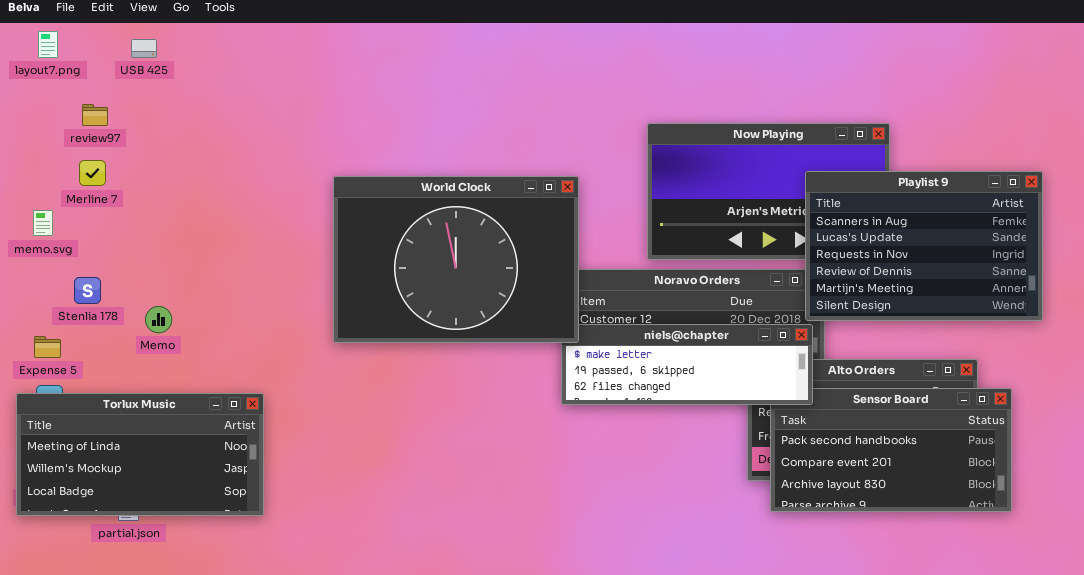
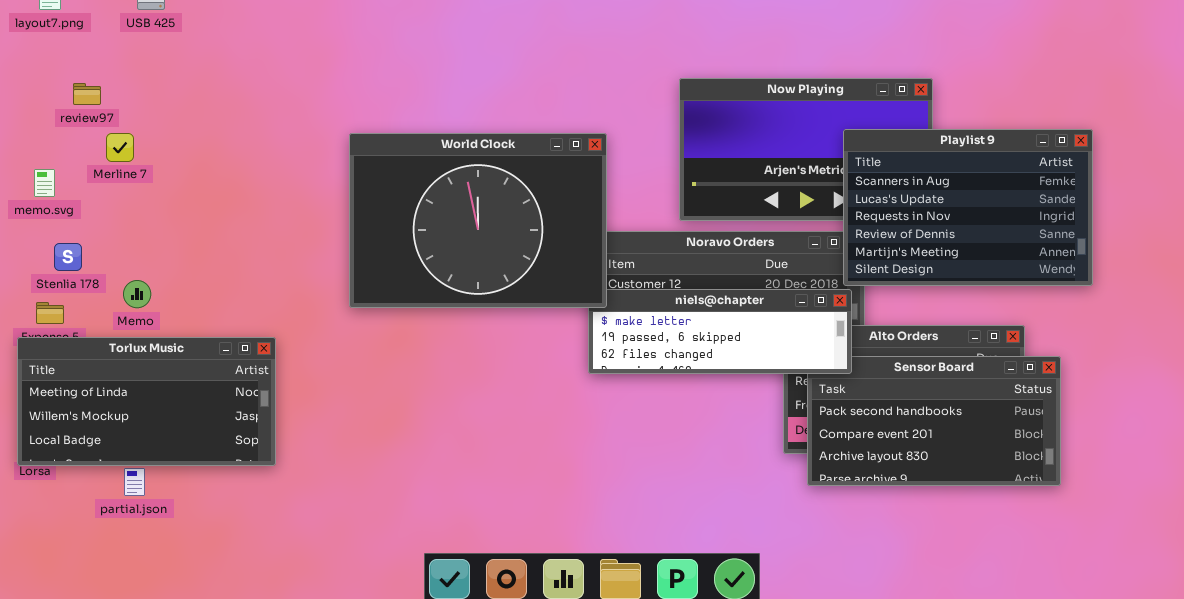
review97: [82,104,108,126] -> [73,83,101,105], moved
Merline 7: [79,160,106,186] -> [106,133,134,162], moved
Stenlia 178: [74,277,101,304] -> [54,243,82,271], moved
Memo: [145,306,172,333] -> [123,280,151,308], moved
Torlux Music: [16,393,264,516] -> [17,337,276,466], moved

